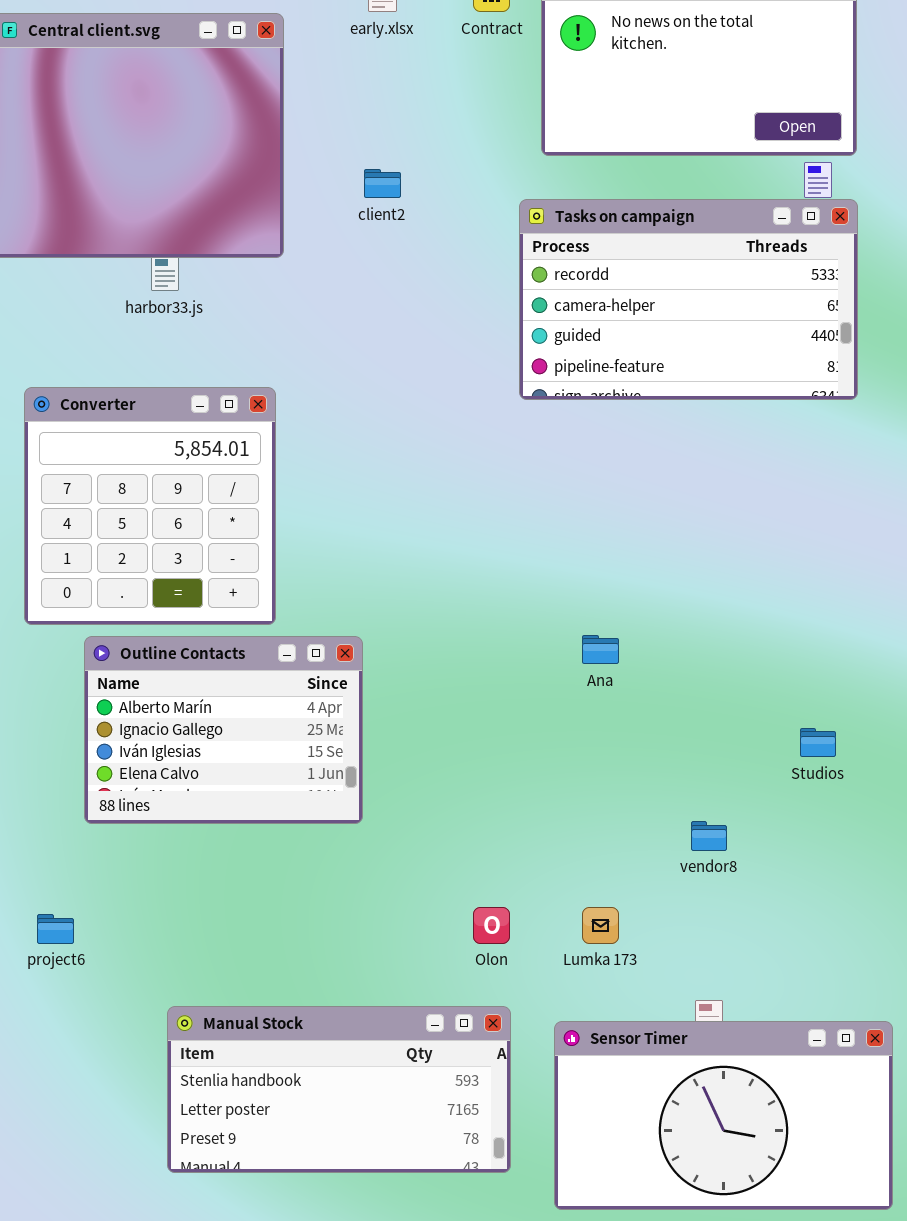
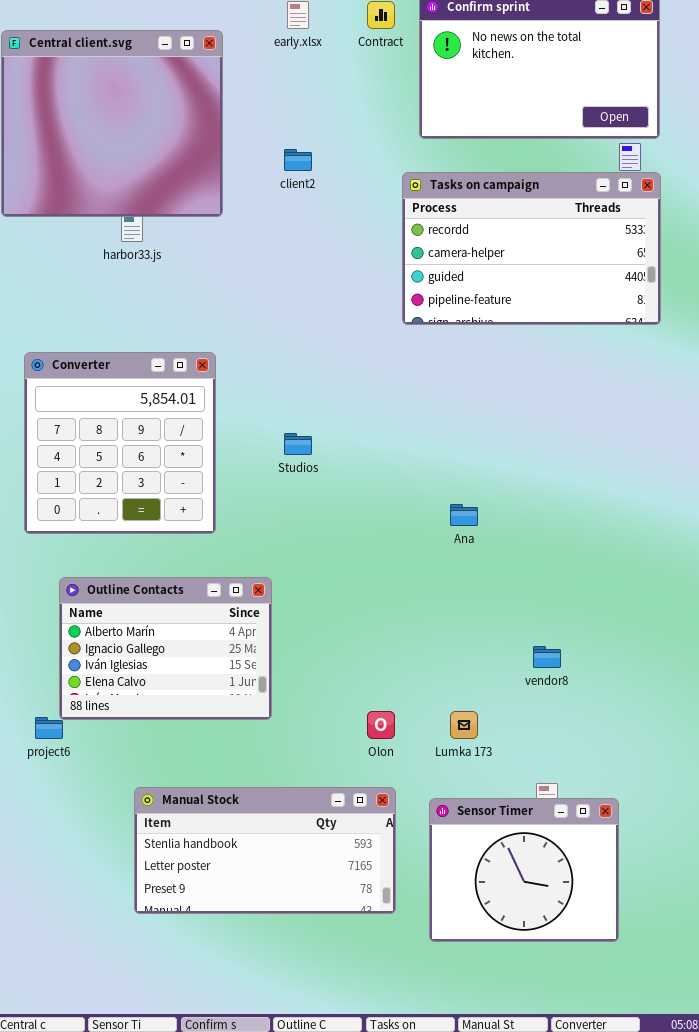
Converter: [24,387,276,625] -> [24,352,216,534], moved
Outline Contacts: [84,636,363,824] -> [59,577,272,720], moved
Studios: [800,728,836,757] -> [284,433,312,455], moved
Sensor Timer: [554,1021,893,1210] -> [429,798,619,942], resized

